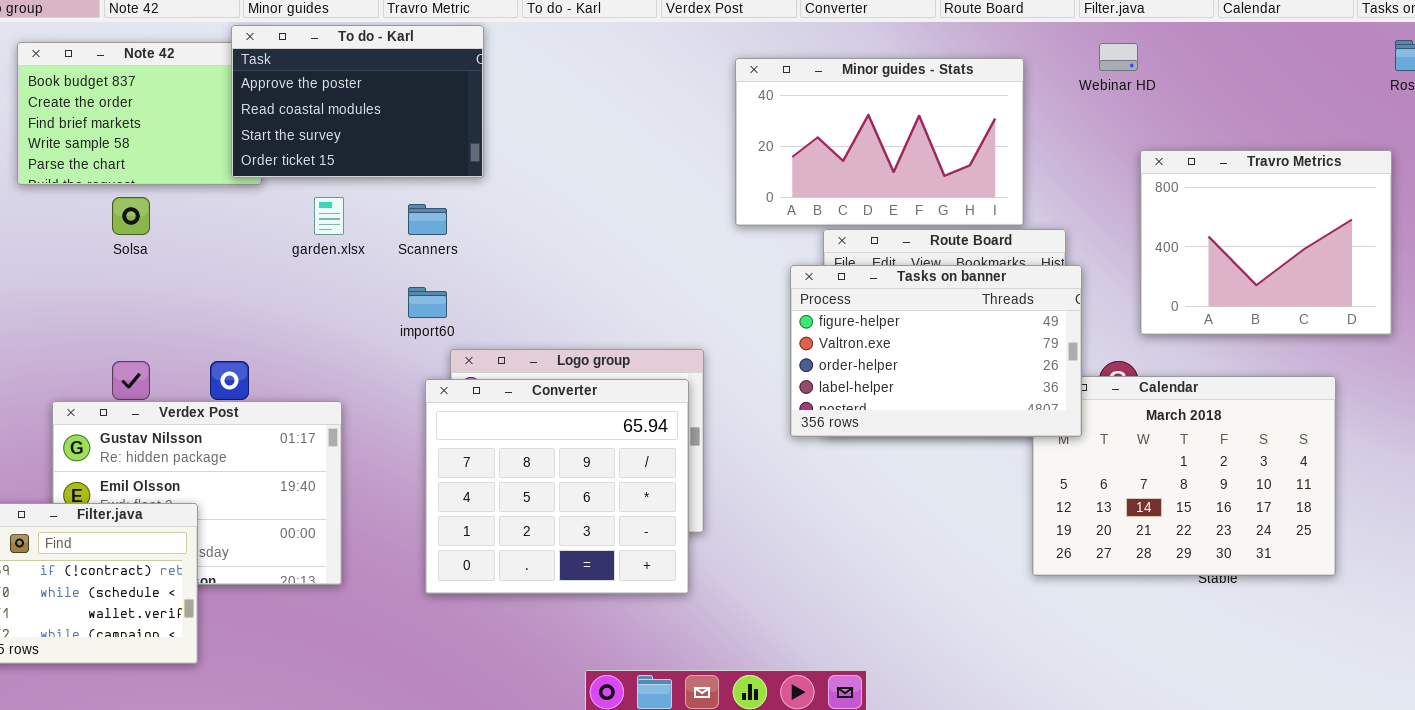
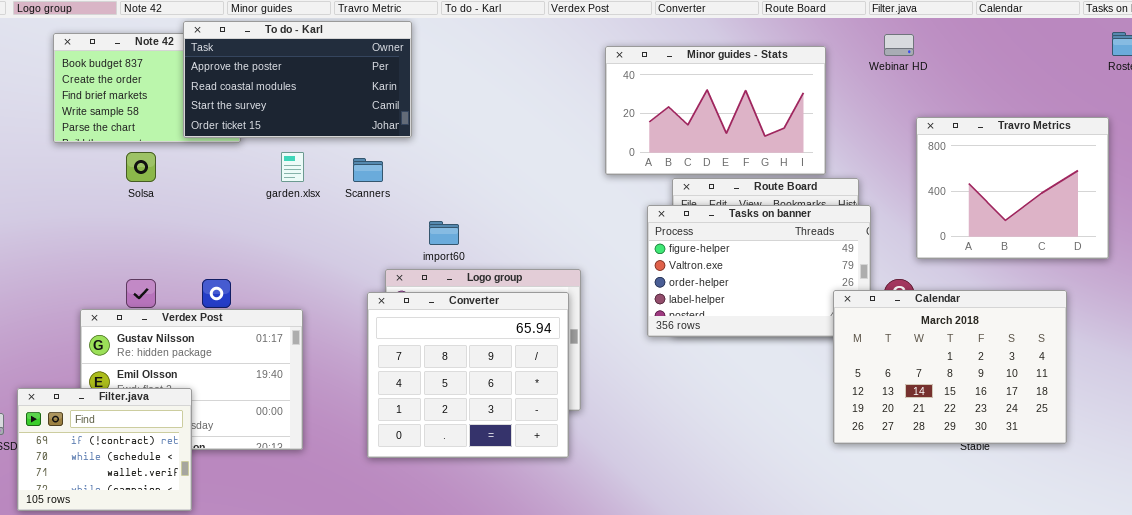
To do - Karl: [231,25,484,178] -> [183,21,412,138], resized
import60: [408,287,447,318] -> [429,221,459,245], moved
Calendar: [1032,376,1336,576] -> [833,290,1067,444], raised

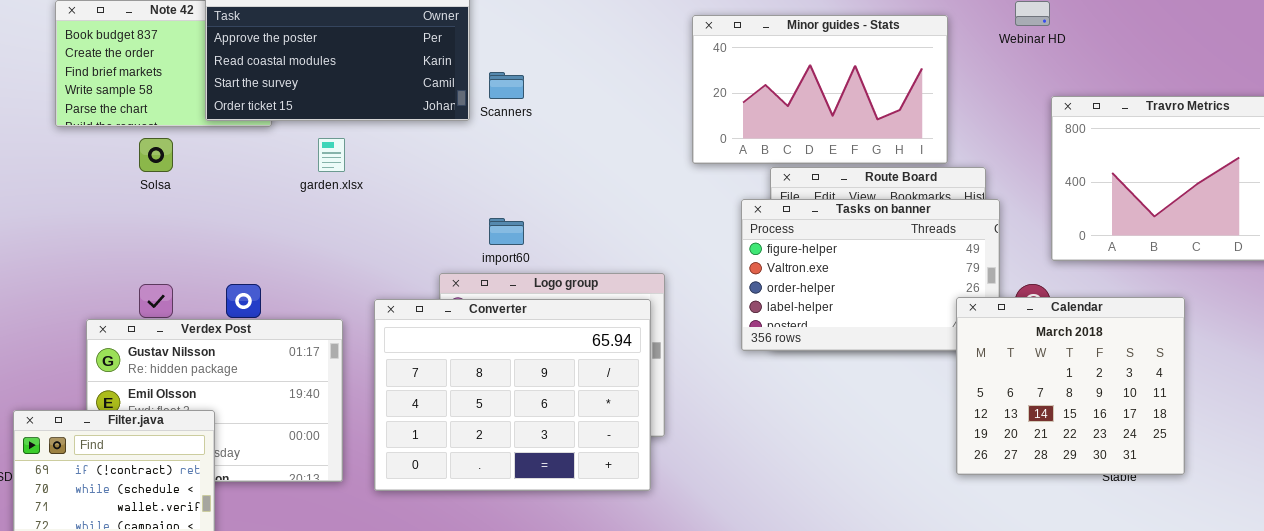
Scanners: [353,158,383,182] -> [489,72,524,99], moved
Calendar: [833,290,1067,444] -> [956,297,1185,475], resized
Converter: [367,292,569,458] -> [374,299,651,491], resized

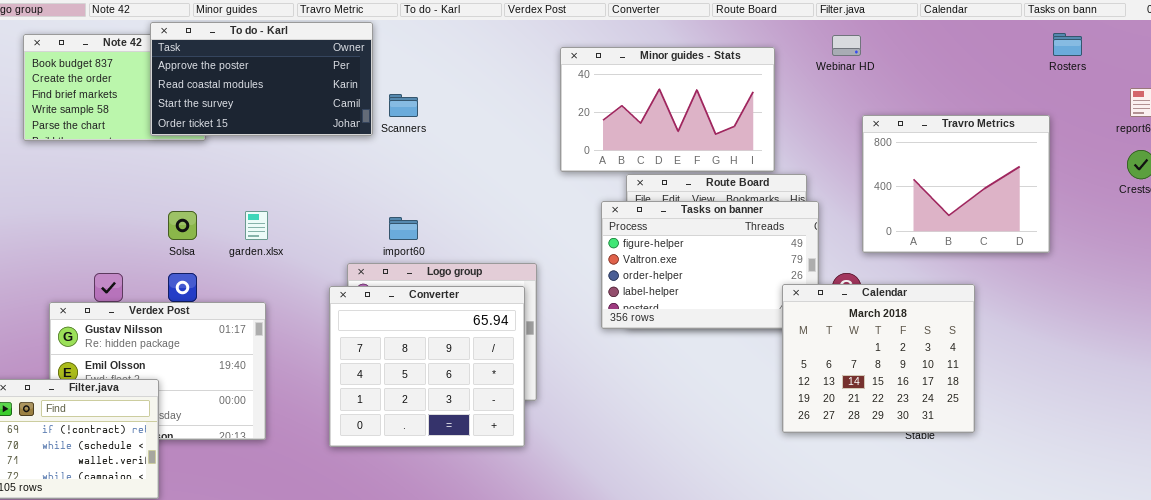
Solsa: [139,138,173,172] -> [168,211,197,240], moved
garden.xlsx: [318,138,345,172] -> [245,211,268,240], moved
Converter: [374,299,651,491] -> [329,286,525,447], resized

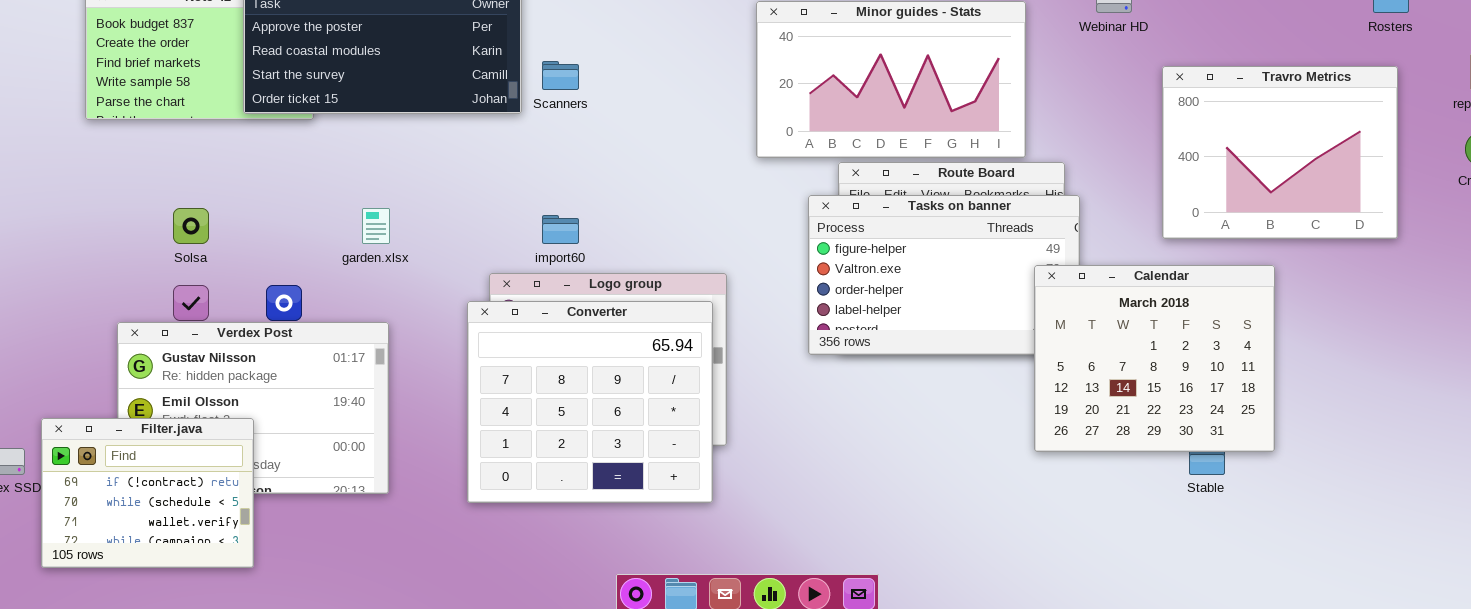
Travro Metrics: [862,115,1050,253] -> [1162,66,1398,239], moved
Solsa: [168,211,197,240] -> [173,208,209,244], moved
Calendar: [782,284,975,433] -> [1034,265,1275,452], moved

